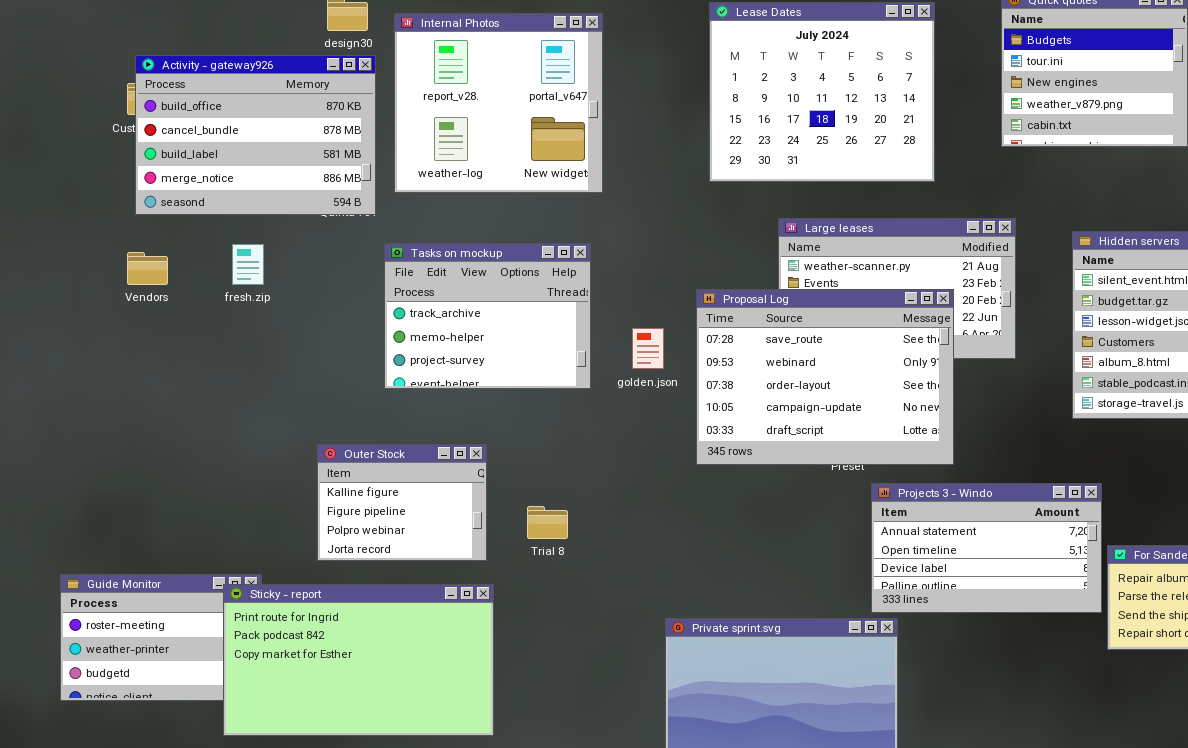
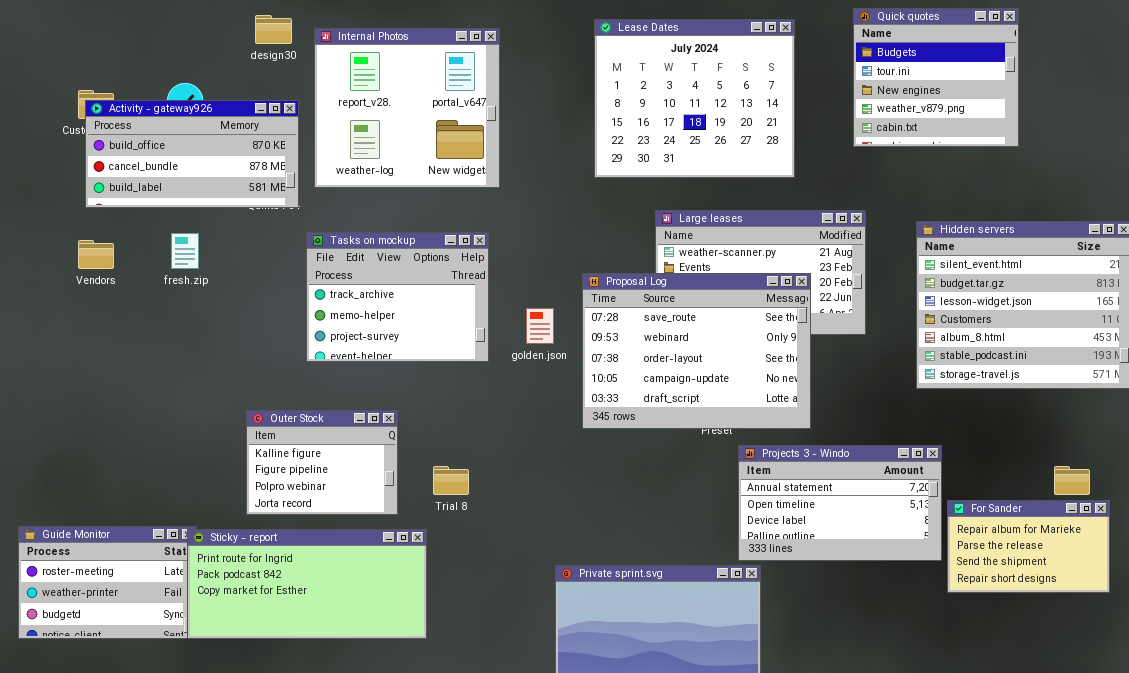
Activity - gateway926: [135,55,376,215] -> [85,100,299,208], resized
Sticky - report: [223,584,494,736] -> [187,529,427,639], moved, resized

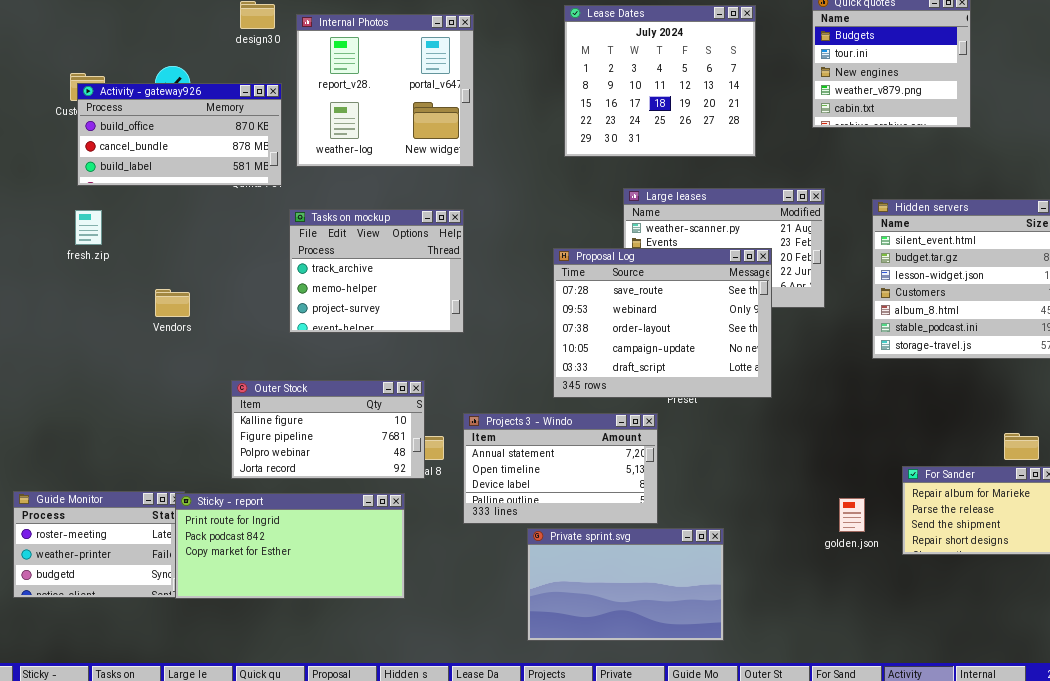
fresh.zip: [171,233,199,269] -> [75,210,102,245], moved
Vendors: [78,240,114,269] -> [155,289,190,317], moved
golden.json: [526,308,554,344] -> [839,498,865,532], moved
Outer Stock: [246,410,398,515] -> [231,380,425,479], resized
Projects 3 - Windo: [738,445,942,561] -> [463,413,658,524], moved

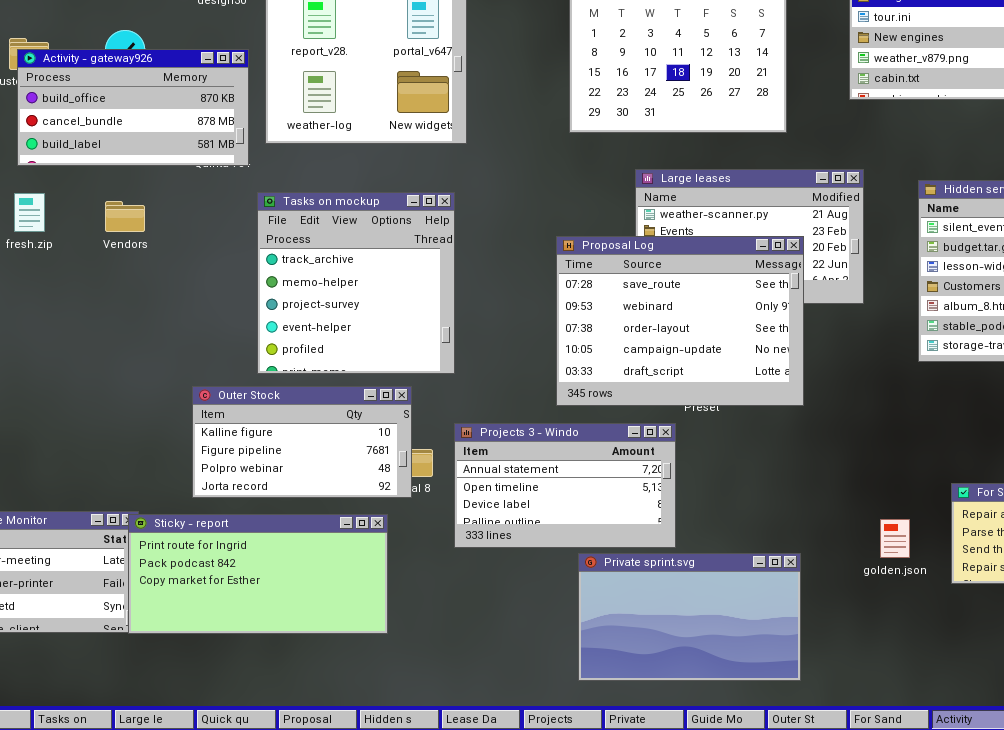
Tasks on mockup: [289,209,464,333] -> [257,192,455,374], resized
Vendors: [155,289,190,317] -> [105,201,145,232], moved
Private sprint.svg: [527,528,724,641] -> [578,553,801,681], moved

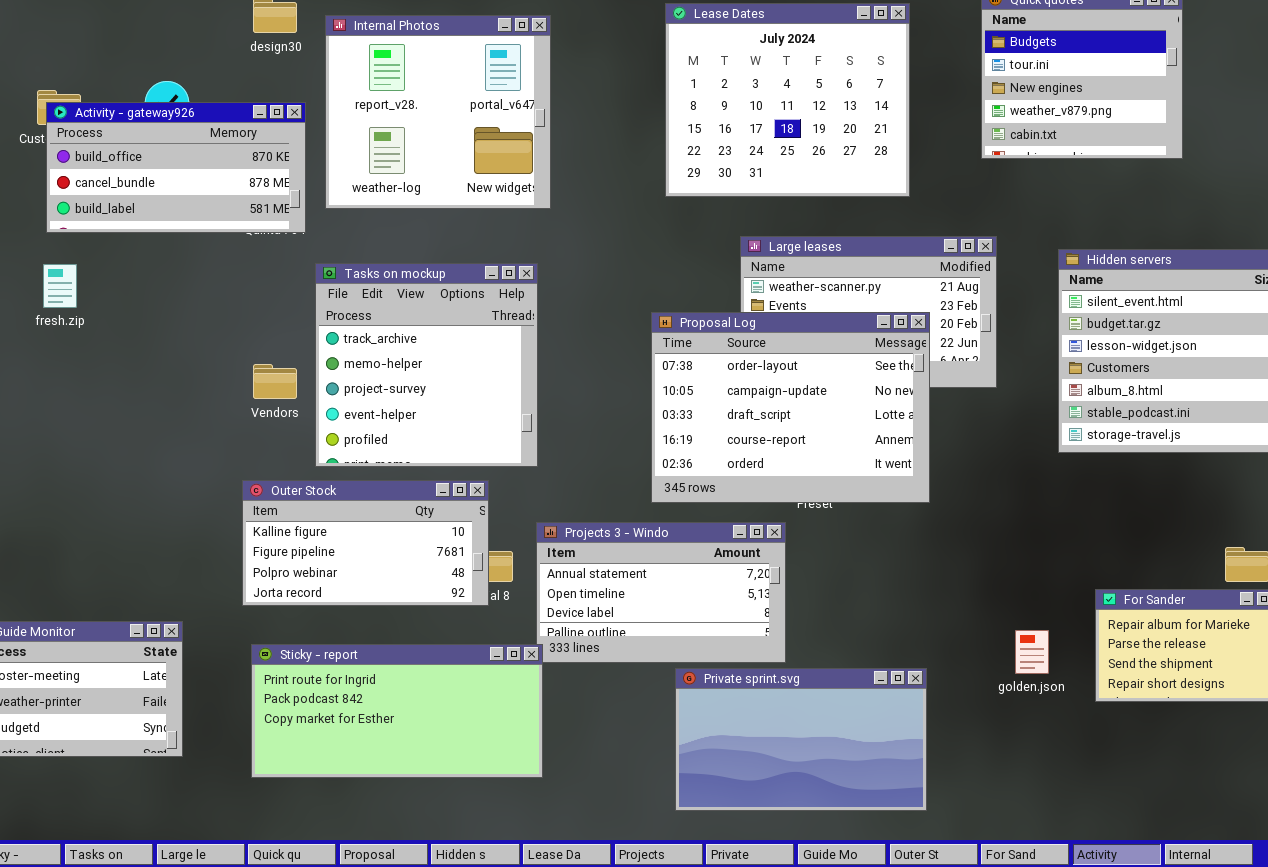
Vendors: [105,201,145,232] -> [253,364,297,399], moved
Proposal Log: [556,236,804,406] -> [651,312,930,503], scrolled down 2 rows
Sticky - report: [128,514,388,634] -> [251,644,543,778], moved

